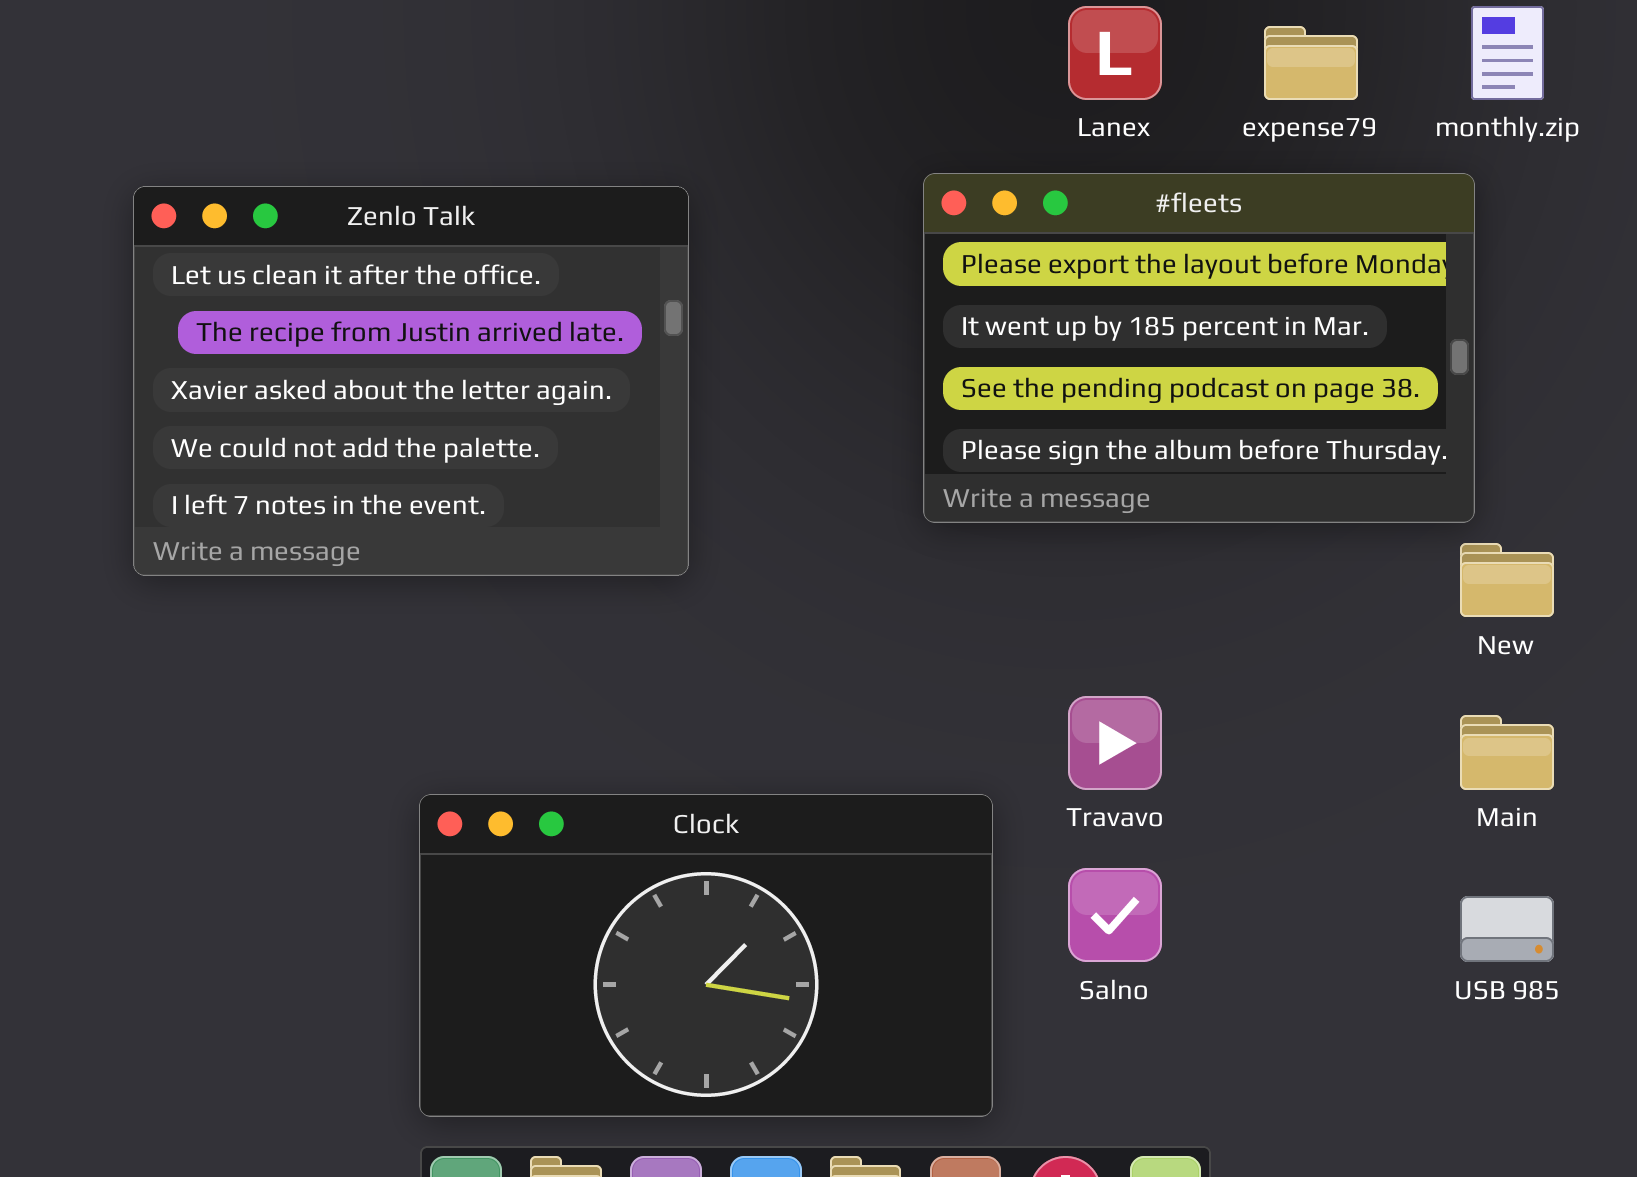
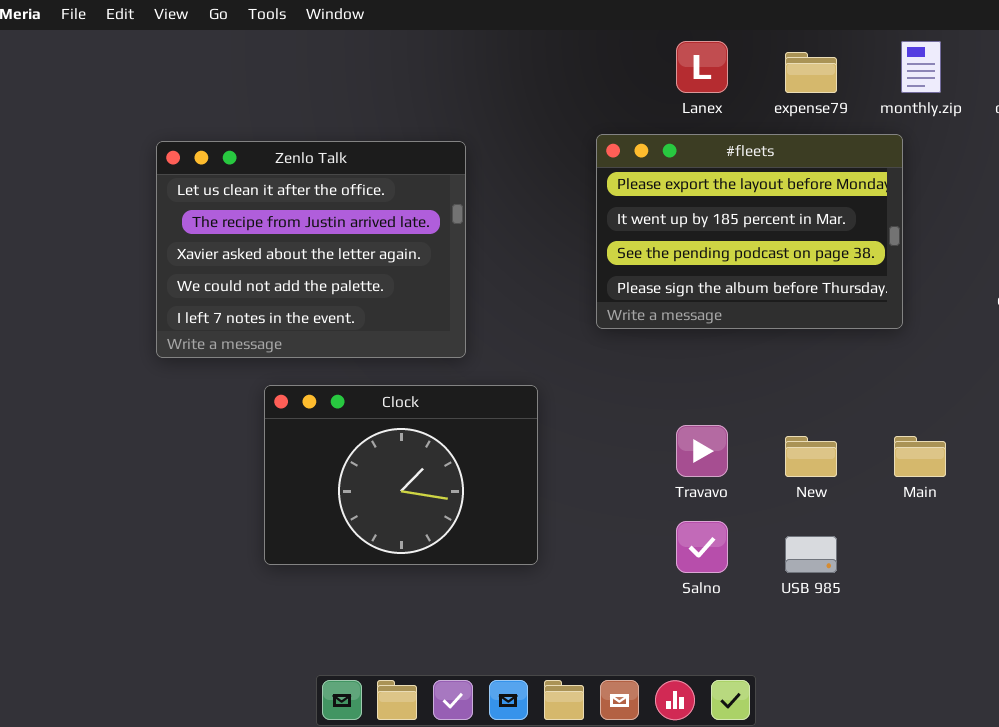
New: [1460,543,1554,617] -> [785,436,837,477], moved
Clock: [419,794,993,1117] -> [264,385,538,565], moved, resized
USB 985: [1460,896,1554,962] -> [785,536,837,573], moved

